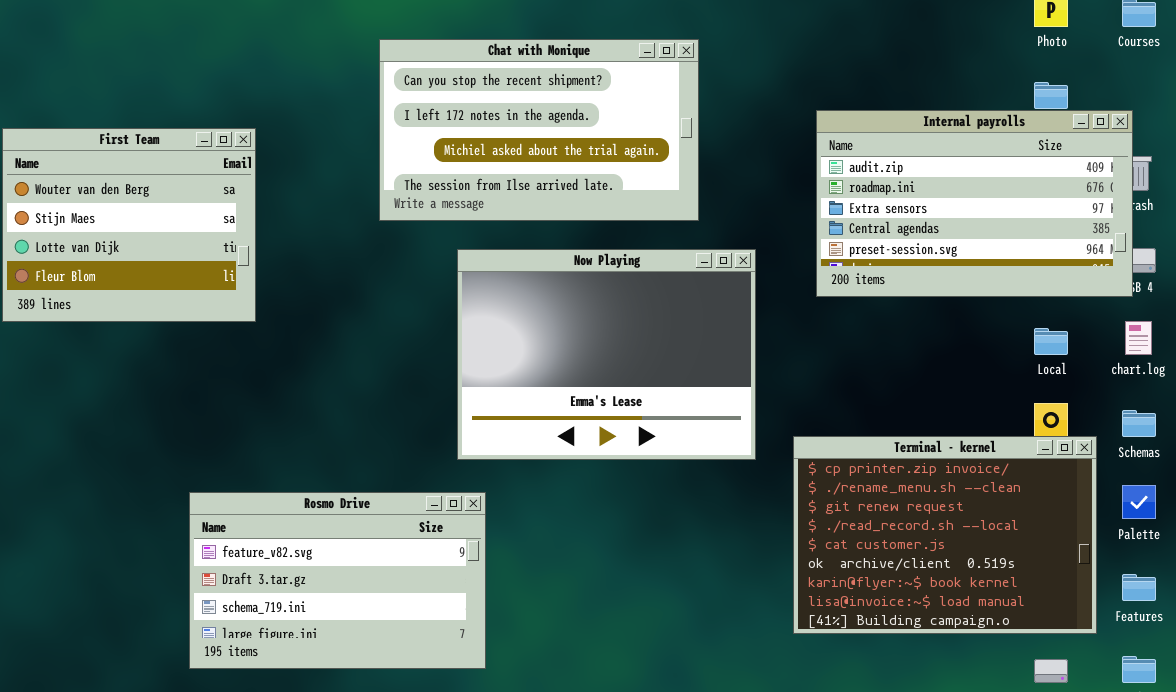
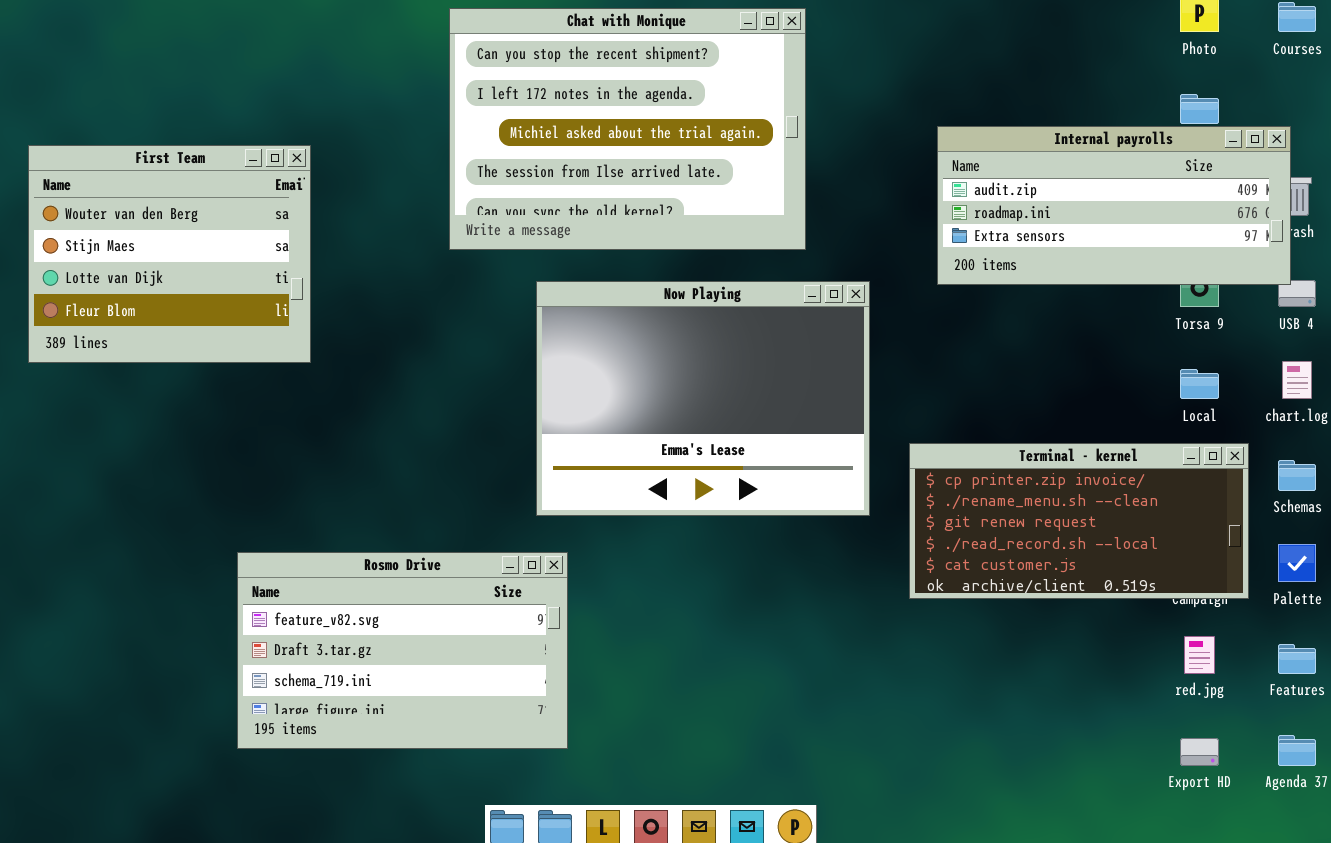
Chat with Monique: [379,39,699,221] -> [449,8,806,250], resized
Internal payrolls: [816,110,1133,297] -> [937,126,1291,285], resized
Terminal - kernel: [793,436,1097,634] -> [909,443,1249,599], moved, resized

